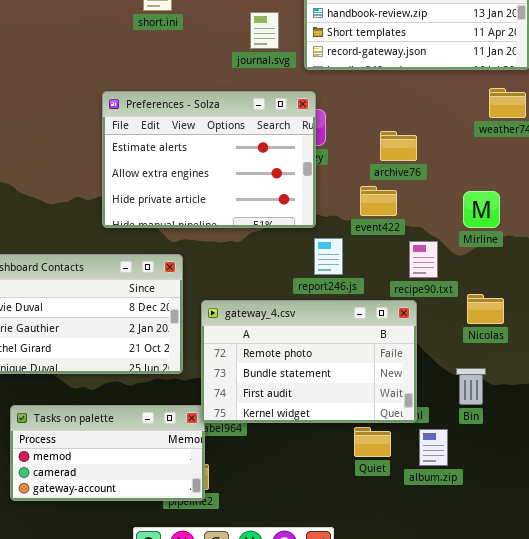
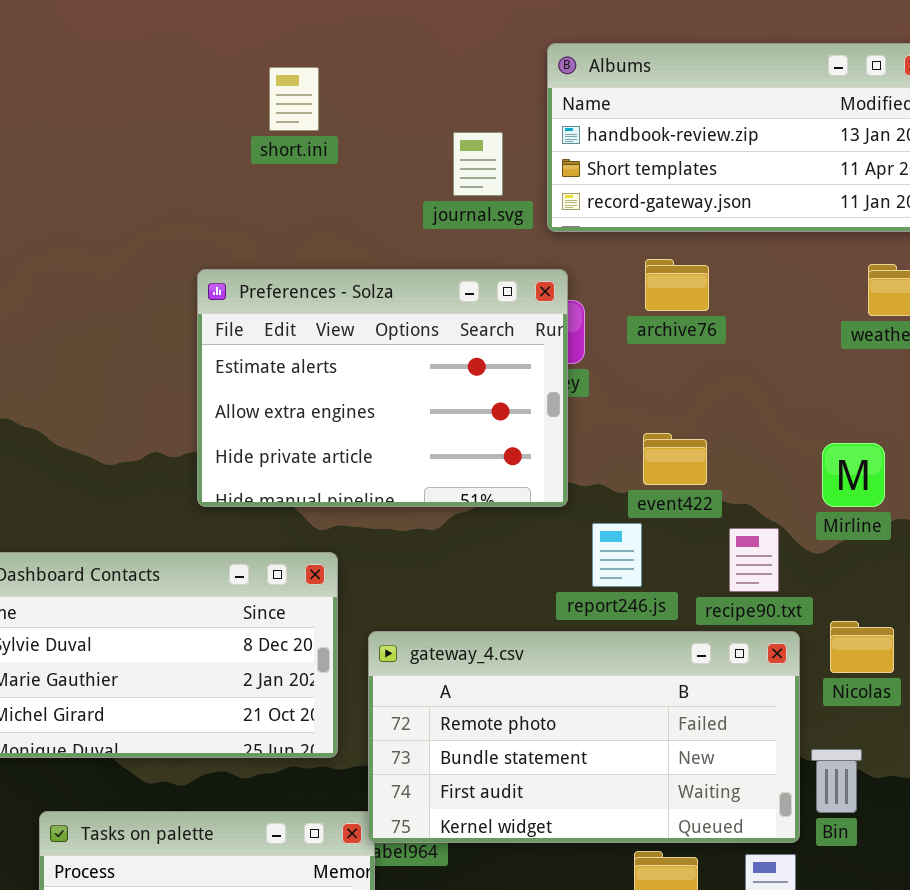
archive76: [380,131,417,161] -> [645,259,709,311], moved
report246.js: [314,238,343,275] -> [592,523,642,587], moved
gateway_4.csv: [201,300,417,423] -> [368,631,800,843], resized

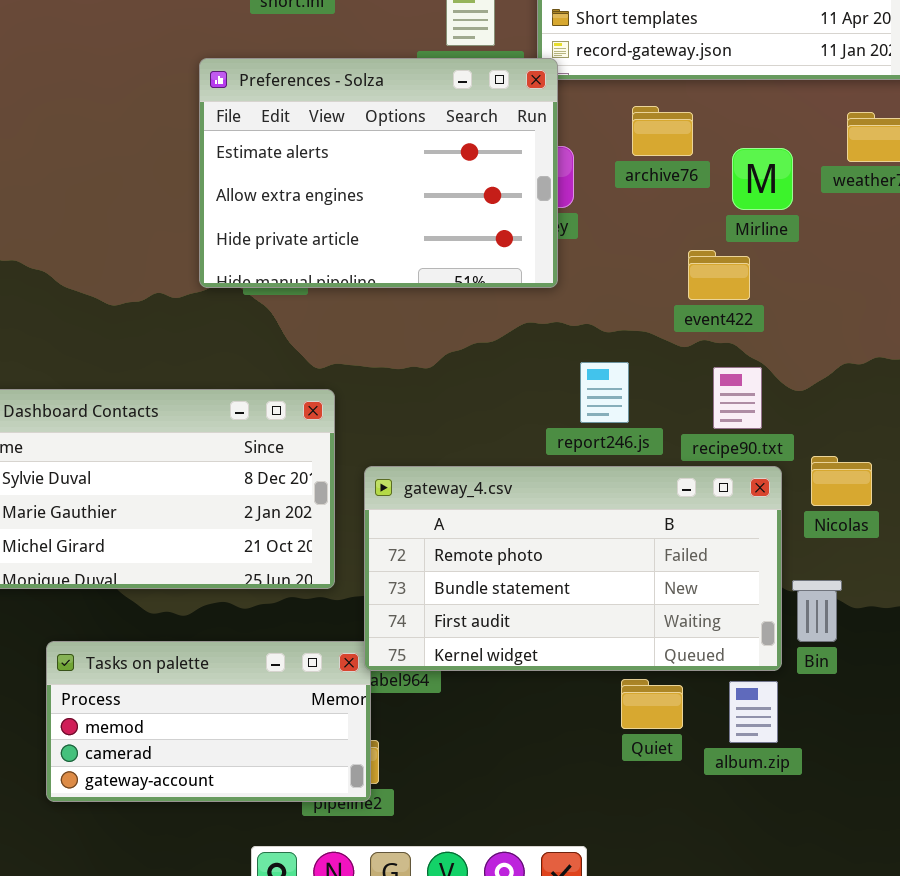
Preferences - Solza: [197,269,568,507] -> [199,58,558,288], moved
event422: [643,433,707,485] -> [688,250,750,300], moved
Mirline: [822,443,885,507] -> [732,148,793,210], moved

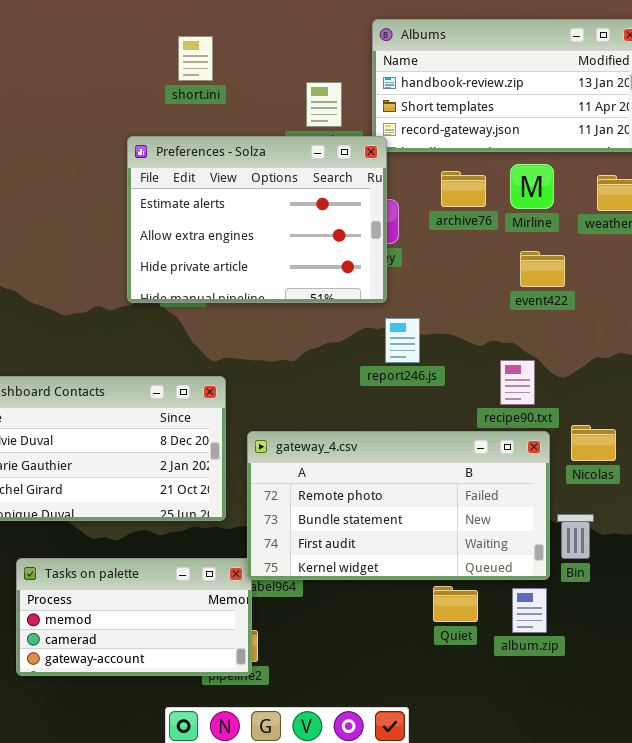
Mirline: [732,148,793,210] -> [510,164,554,209], moved
event422: [688,250,750,300] -> [520,251,565,287], moved
report246.js: [580,362,629,423] -> [385,318,420,363], moved

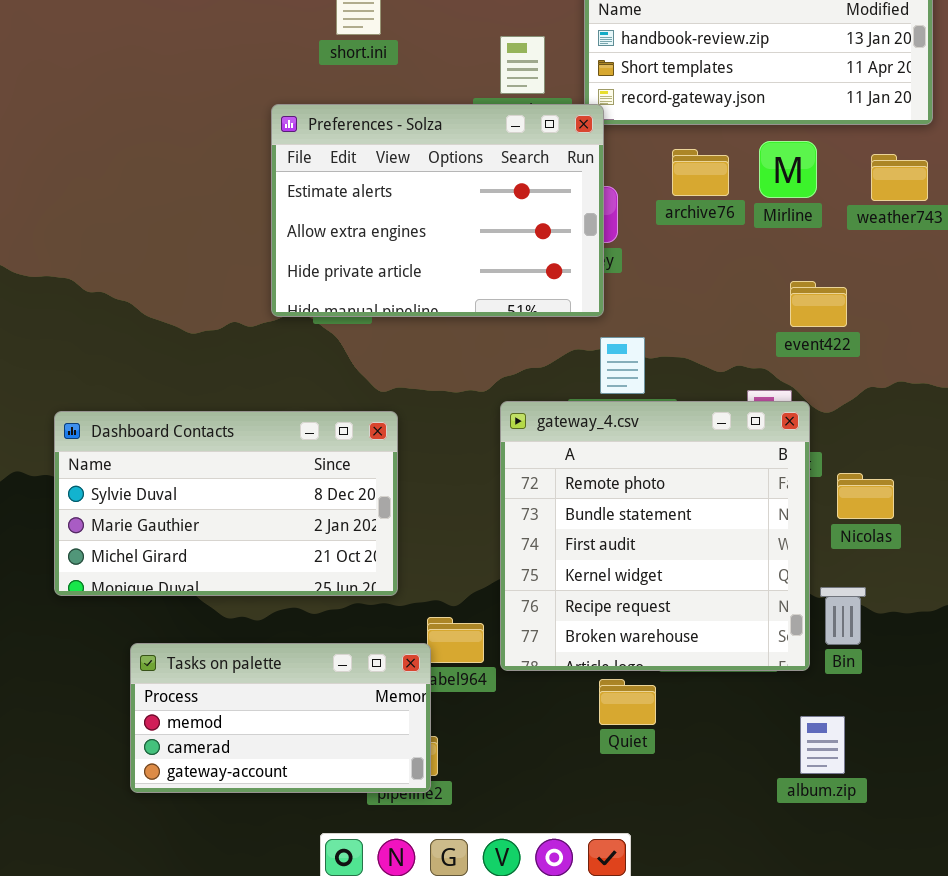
event422: [520,251,565,287] -> [790,281,847,327], moved
gateway_4.csv: [247,431,550,580] -> [500,401,810,671], resized
Quiet: [433,586,478,622] -> [599,679,656,725], moved
album.zip: [512,588,547,633] -> [800,716,845,774], moved

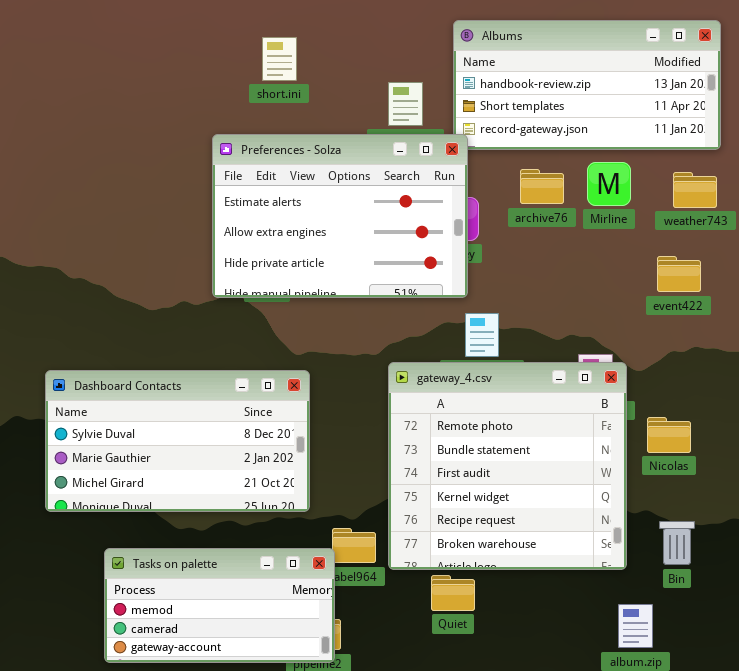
event422: [790,281,847,327] -> [657,256,701,292], moved
Bin: [820,587,866,645] -> [659,521,695,565], moved
Quiet: [599,679,656,725] -> [431,575,475,611], moved

